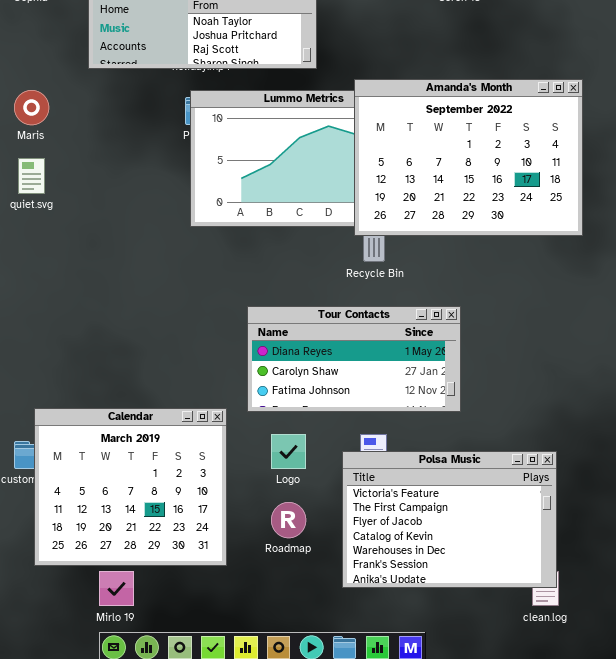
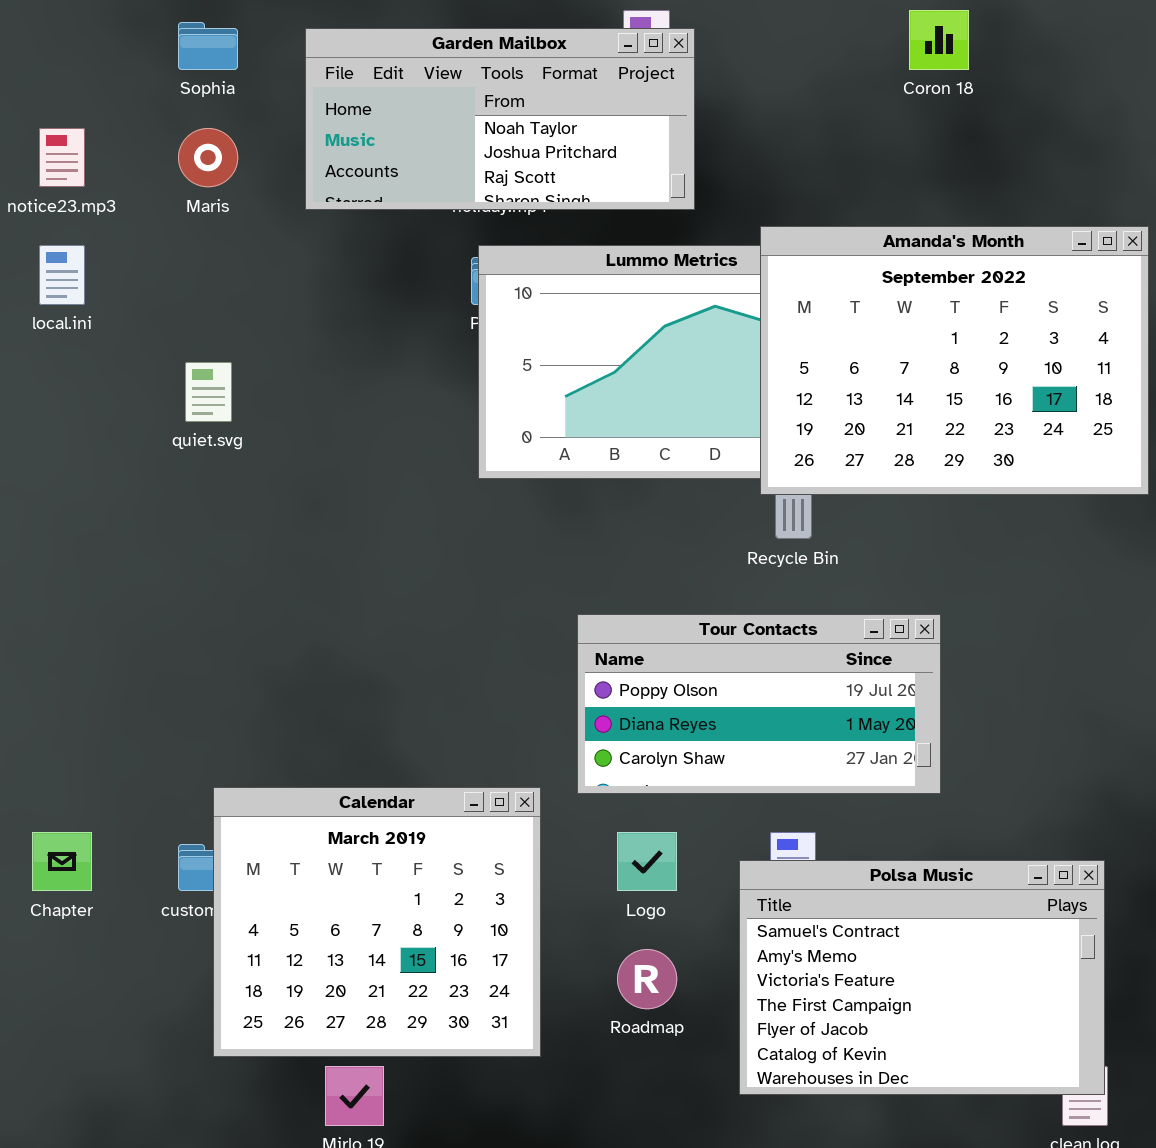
Maris: [14,90,49,125] -> [178,128,238,187], moved
Tour Contacts: [247,306,461,412] -> [577,614,941,794], scrolled up 1 row
Polsa Music: [342,451,557,588] -> [739,860,1105,1095], scrolled up 2 rows

